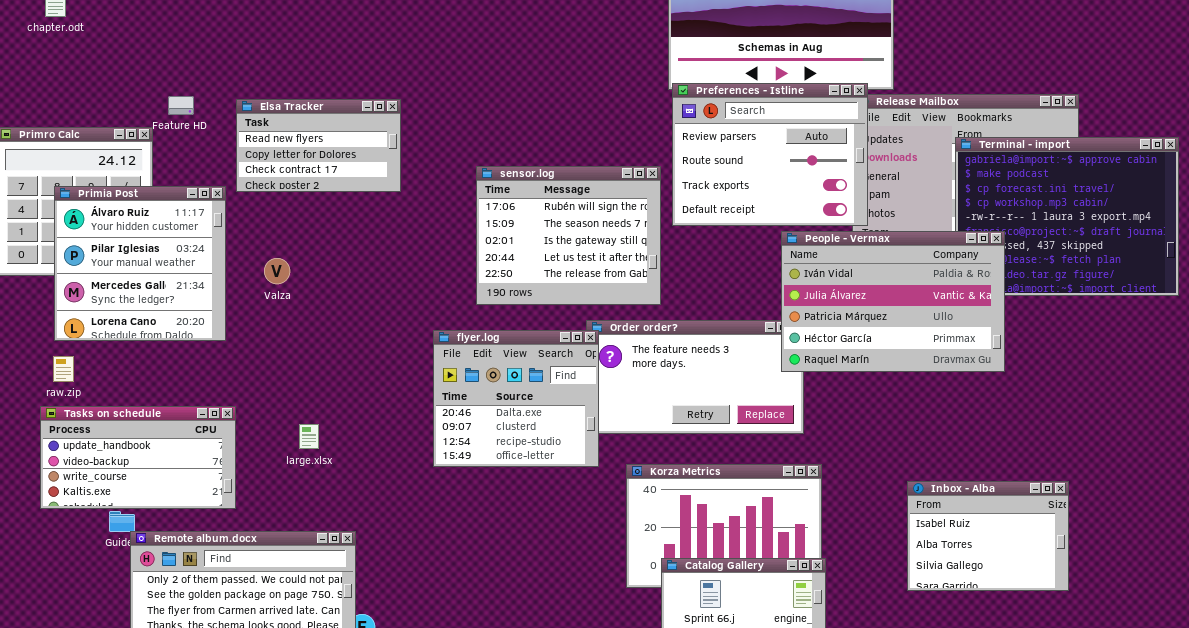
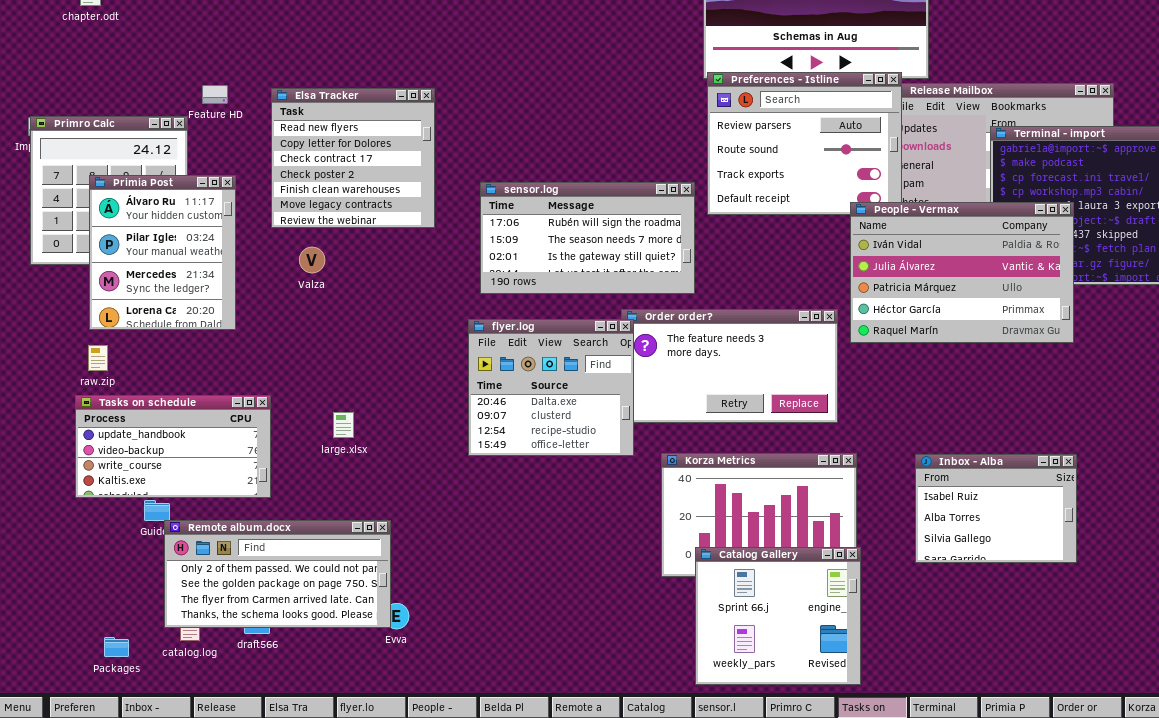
Elsa Tracker: [236,99,401,192] -> [271,88,435,228], resized
sensor.log: [476,166,661,305] -> [480,182,695,294], resized
Primia Post: [54,186,226,341] -> [89,175,236,330], resized
People - Vermax: [781,231,1005,372] -> [850,202,1074,343], moved
Inbox - Alba: [907,481,1069,591] -> [915,454,1077,563], moved

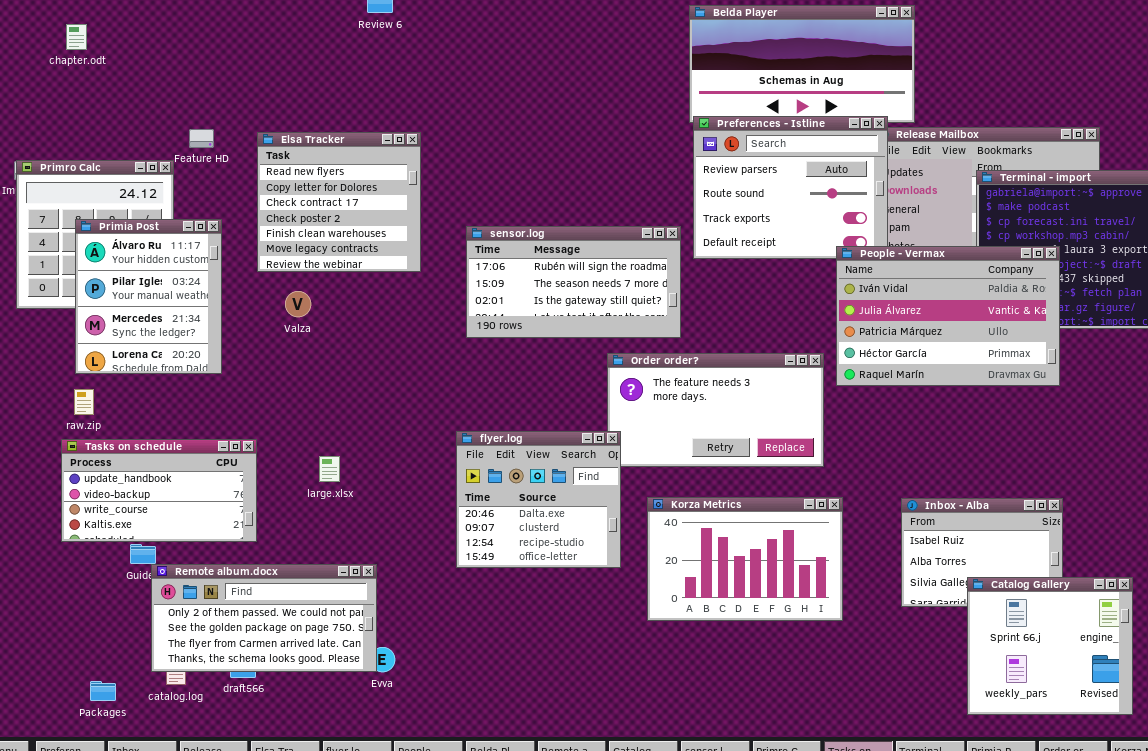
flyer.log: [468,319,634,456] -> [456,431,621,568], moved
Catalog Gallery: [695,547,861,685] -> [967,577,1133,715], moved

